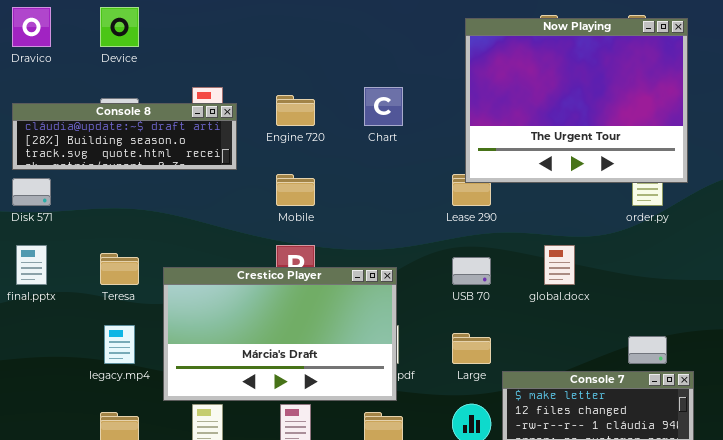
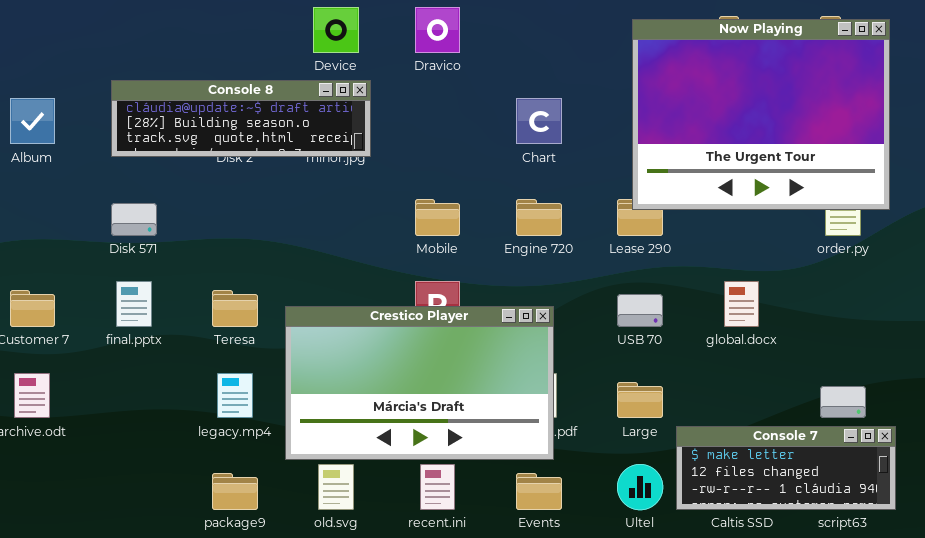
Dravico: [12,7,51,47] -> [415,7,460,53], moved
Device: [100,7,139,47] -> [313,7,359,53], moved
Engine 720: [276,95,315,126] -> [516,199,562,236], moved
Console 8: [12,103,237,170] -> [111,80,371,157], moved

